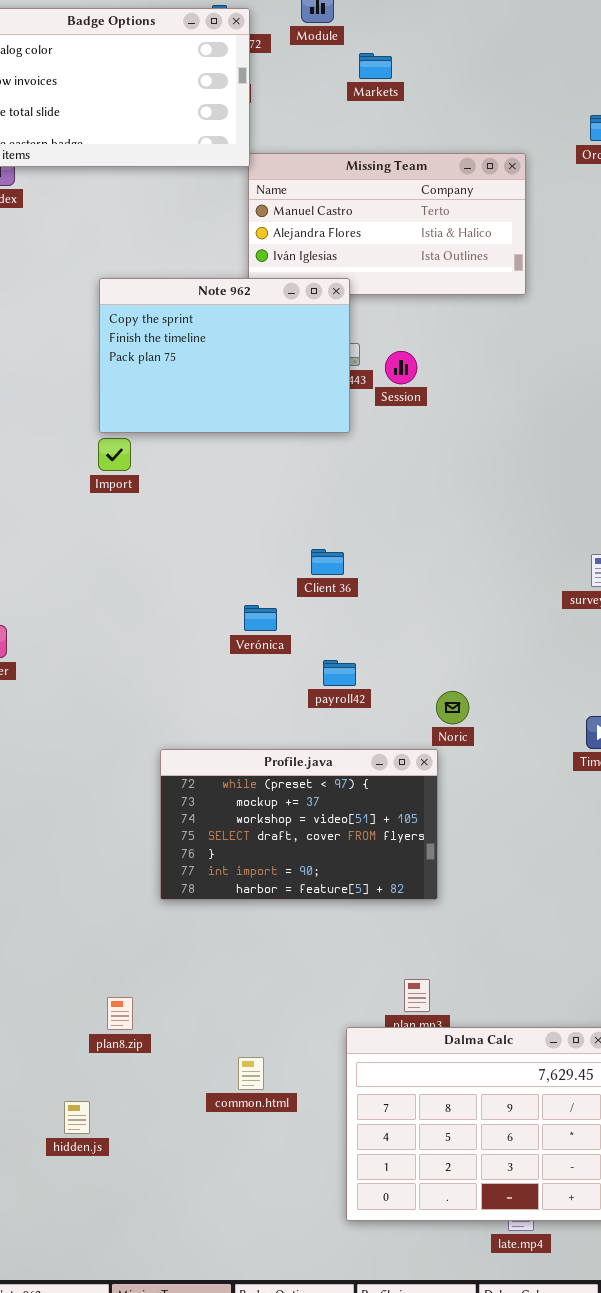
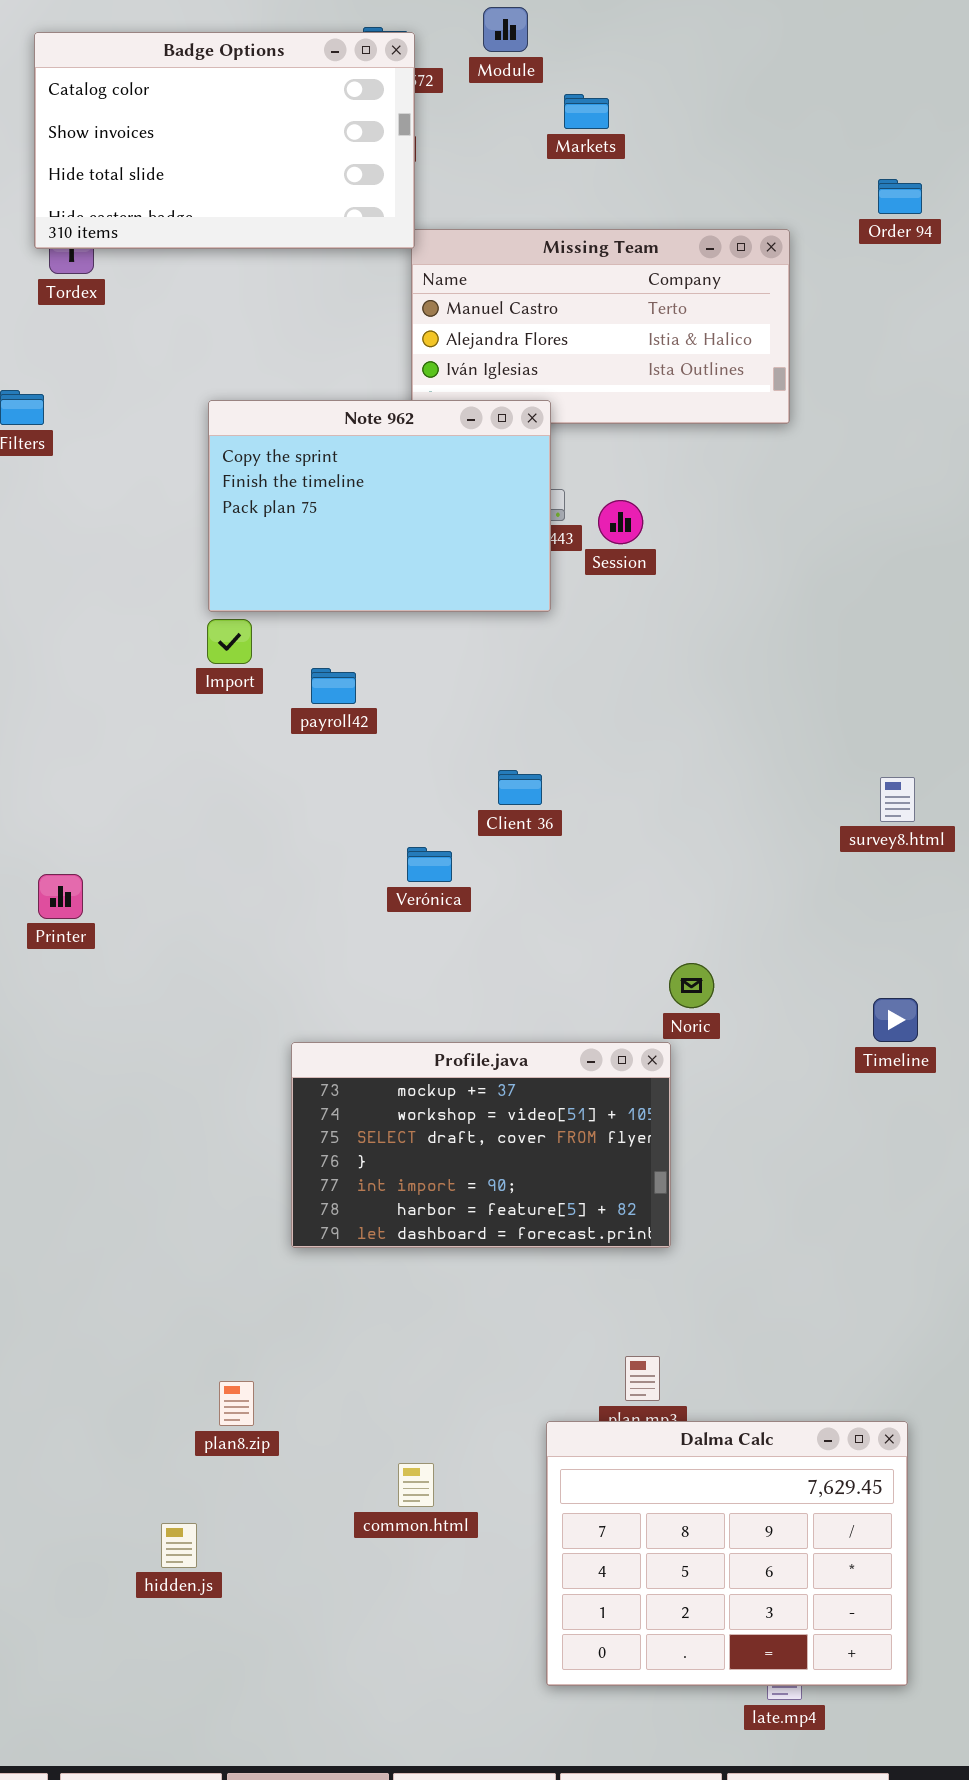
payroll42: [323,660,356,686] -> [311,668,356,704], moved
Profile.java: [160,749,438,900] -> [291,1042,671,1248], scrolled down 1 row

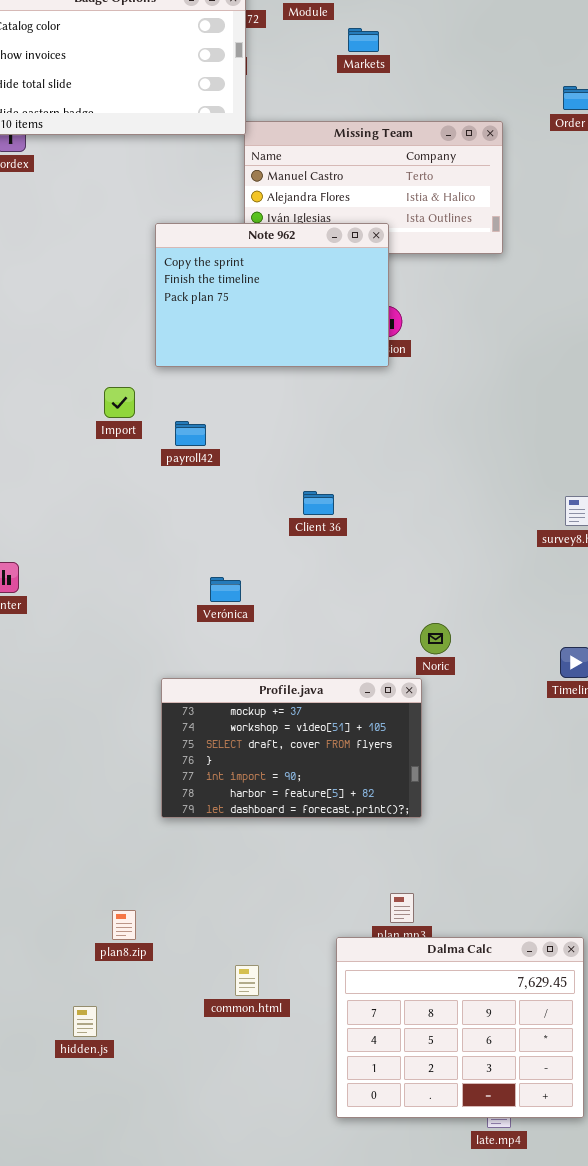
Note 962: [208,400,551,612] -> [155,223,389,367], moved
Verónica: [407,847,452,882] -> [210,577,241,602], moved

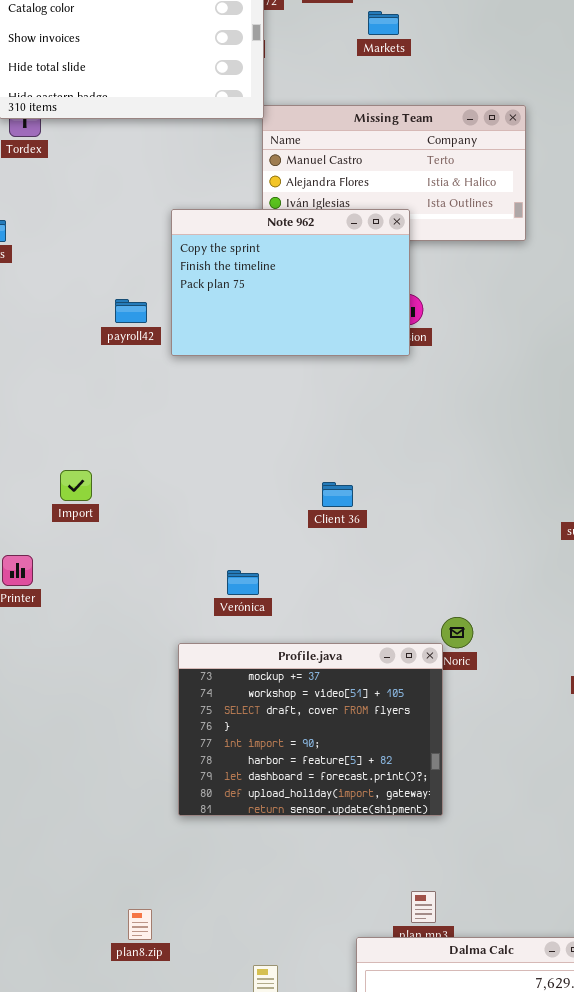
Import: [104,387,135,418] -> [60,470,92,501], moved
payroll42: [175,421,206,446] -> [115,299,147,323], moved
Profile.java: [161,678,422,818] -> [178,643,443,816], resized

